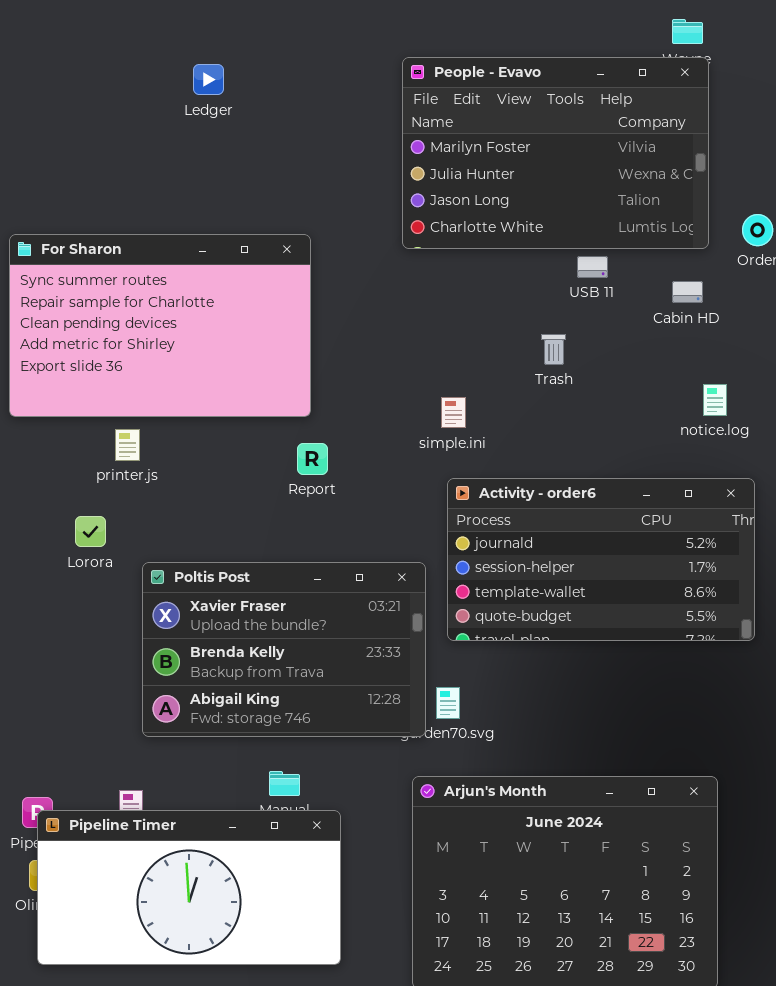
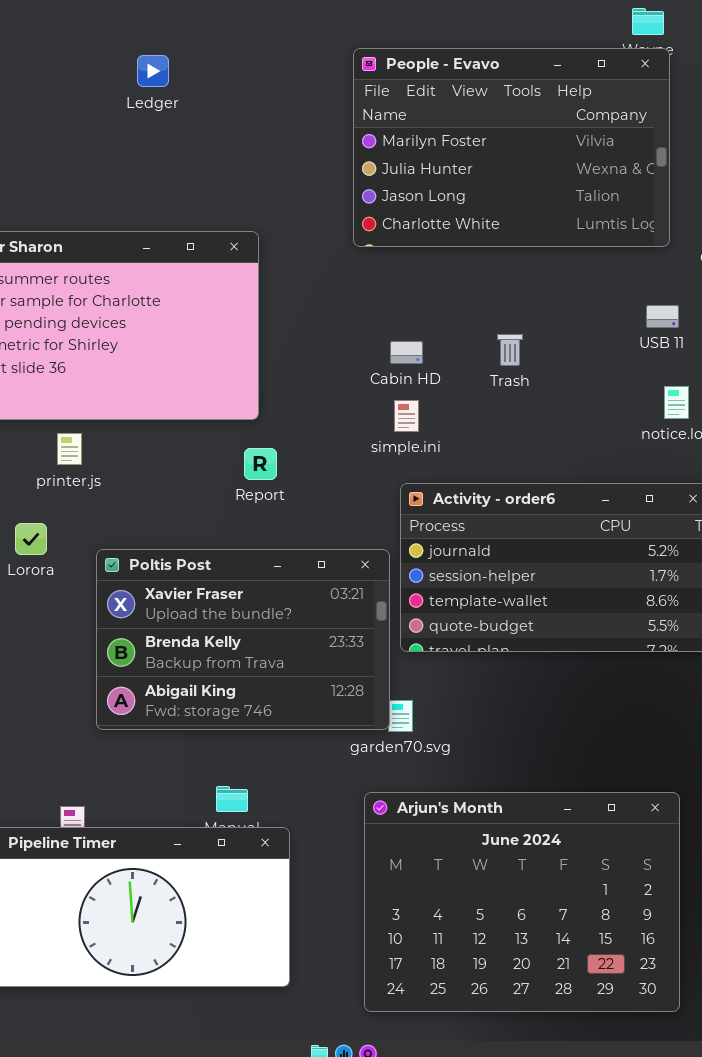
USB 11: [577,256,608,278] -> [646,305,679,328], moved
Cabin HD: [672,281,703,303] -> [390,341,423,364], moved
Poltis Post: [142,562,426,737] -> [96,549,390,730], moved

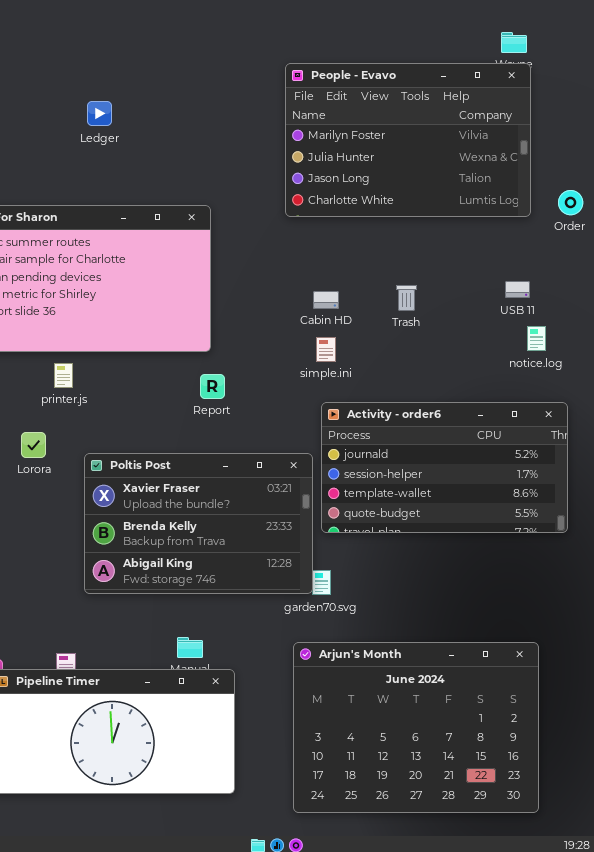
Ledger: [137,55,169,87] -> [87,101,112,126], moved
USB 11: [646,305,679,328] -> [505,281,530,298], moved

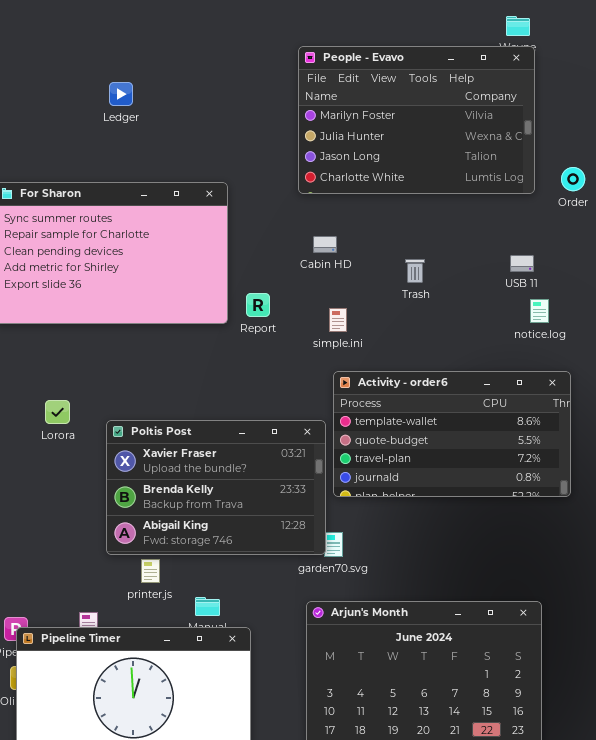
Cabin HD: [313,291,339,309] -> [313,236,337,253], moved
printer.js: [54,363,73,388] -> [141,559,160,583], moved
Report: [200,374,225,399] -> [246,293,270,317], moved
Activity - order6: [321,402,568,533] -> [333,371,571,497], scrolled down 2 rows

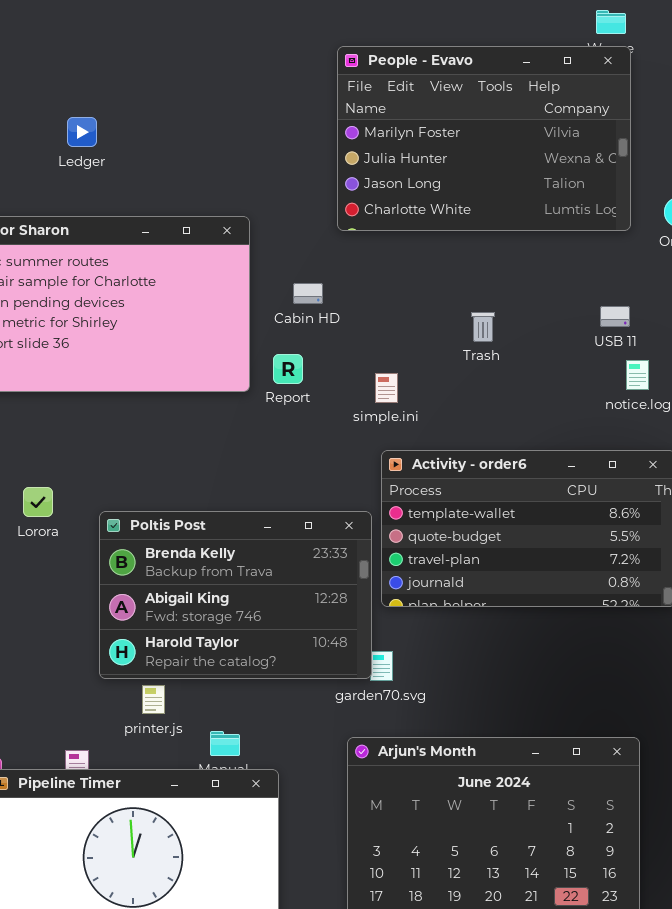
Ledger: [109,82,133,106] -> [67,117,97,147], moved
Cabin HD: [313,236,337,253] -> [293,283,323,304], moved
Poltis Post: [106,420,326,555] -> [99,511,372,679], scrolled down 1 row

